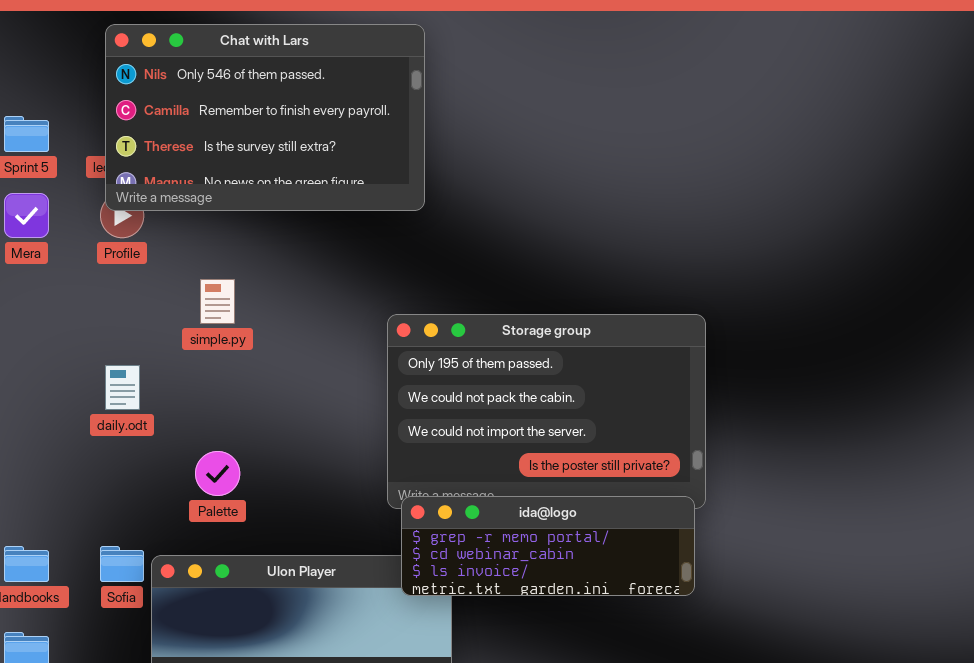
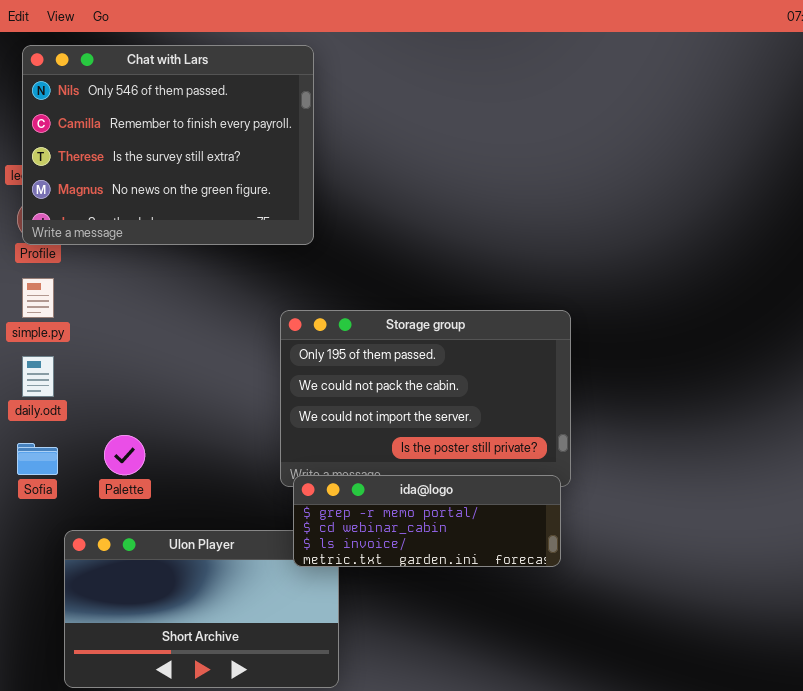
Chat with Lars: [105,24,425,211] -> [22,45,314,245], resized
simple.py: [200,279,235,324] -> [22,278,54,318], moved
Sofia: [100,546,144,582] -> [17,443,58,475], moved

